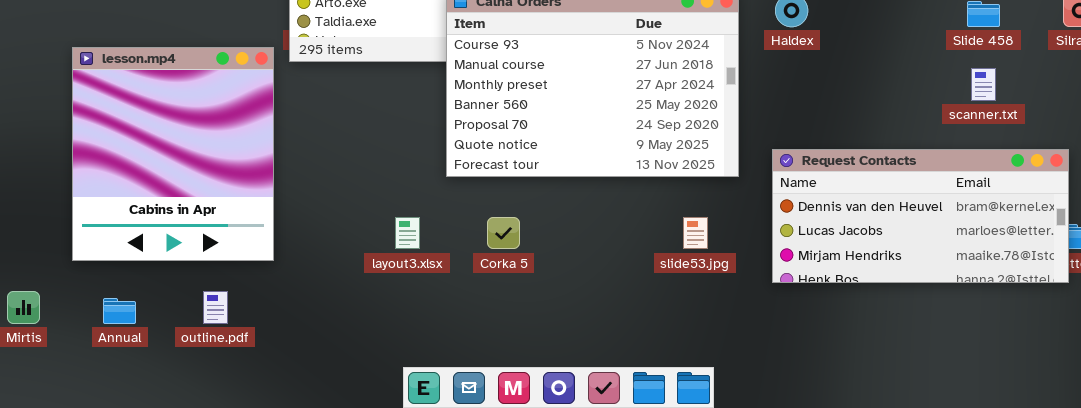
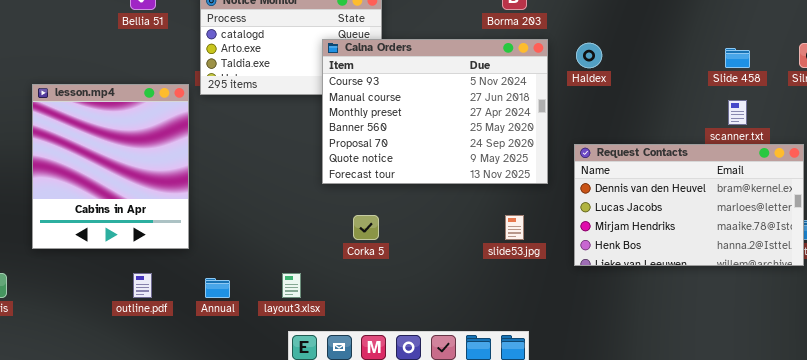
Request Contacts: [772,149,1069,283] -> [574,144,804,266], resized
layout3.xlsx: [395,217,420,249] -> [282,273,301,298], moved
Annual: [103,298,136,324] -> [205,278,230,298], moved

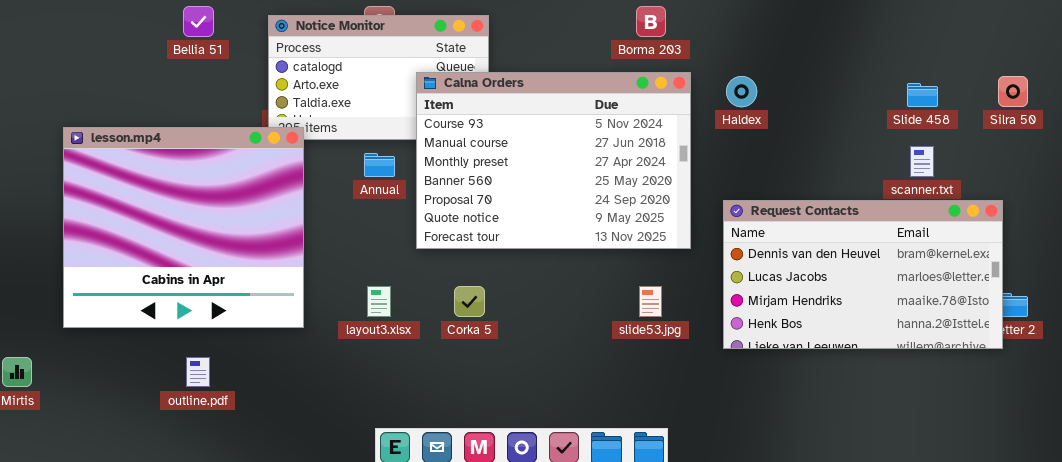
lesson.mp4: [32,84,189,249] -> [63,127,304,328], resized
layout3.xlsx: [282,273,301,298] -> [367,286,391,317], moved
Annual: [205,278,230,298] -> [364,153,395,177], moved

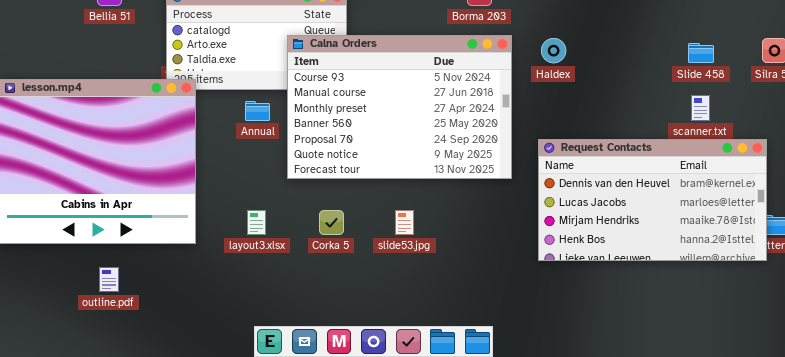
slide53.jpg: [639,286,662,317] -> [395,210,414,235], moved

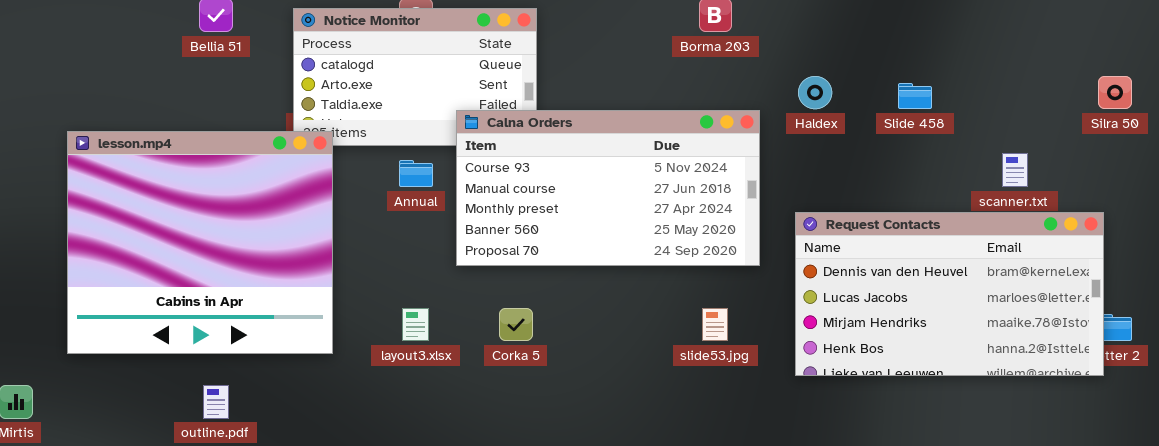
Calna Orders: [287,35,512,179] -> [456,110,760,266], resized
Slide 458: [688,43,714,63] -> [898,83,932,109], moved
slide53.jpg: [395,210,414,235] -> [702,308,728,341], moved

